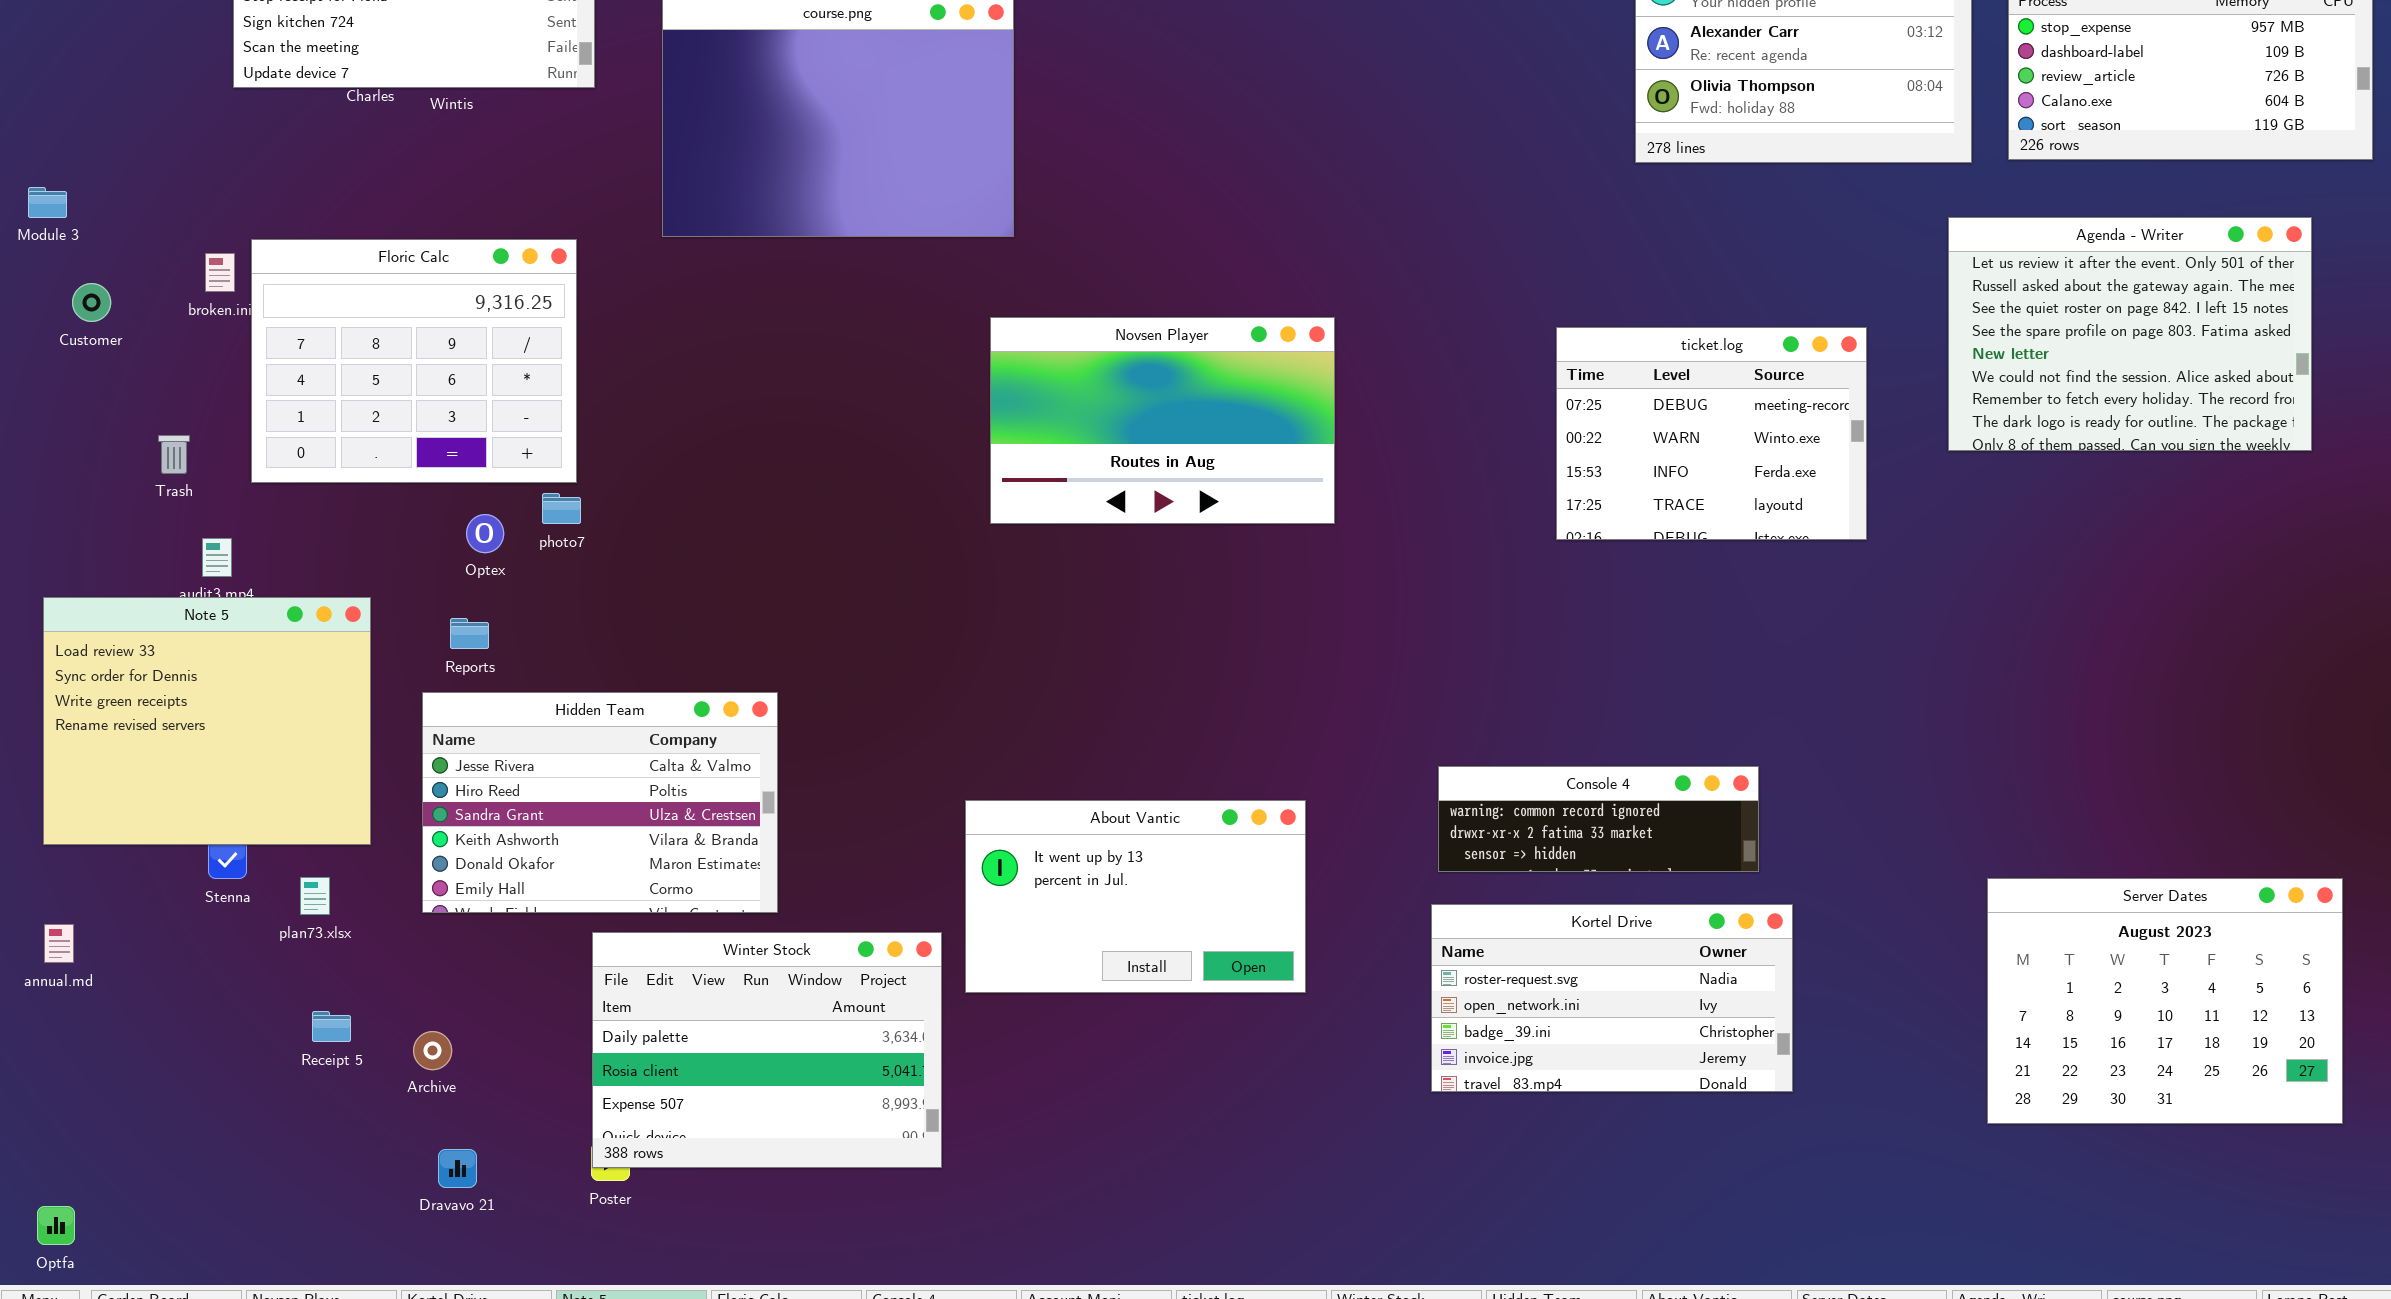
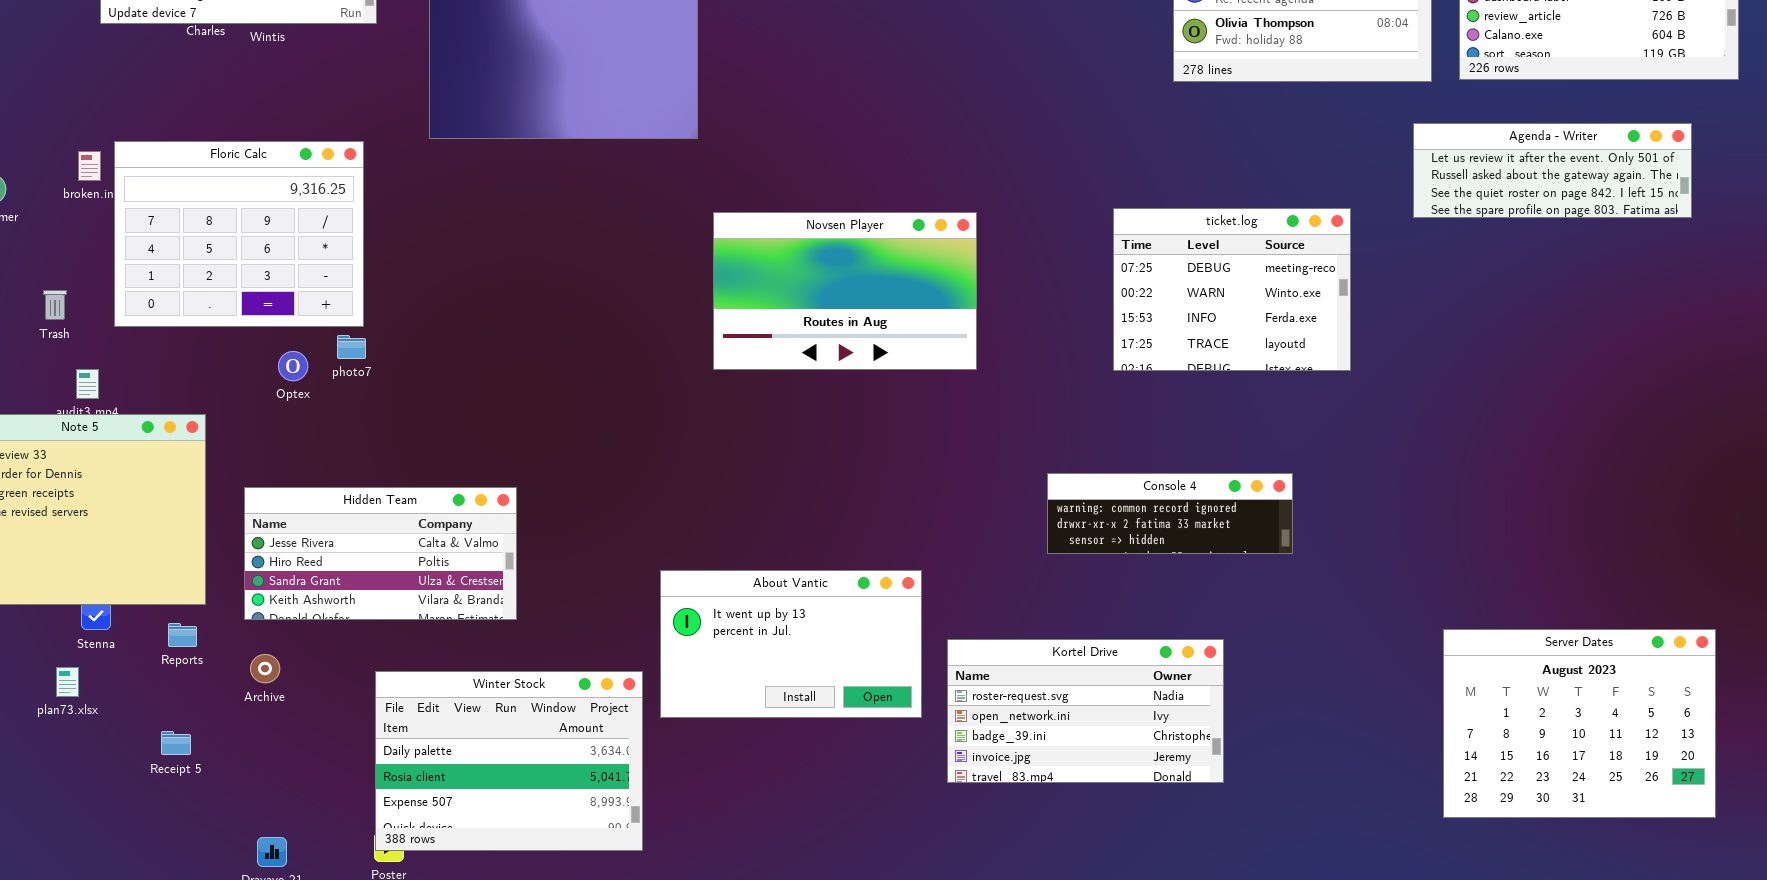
Agenda - Writer: [1948,217,2312,451] -> [1413,123,1692,218], resized
Novsen Player: [990,317,1335,524] -> [713,212,977,370], moved
Reports: [450,618,489,649] -> [168,623,197,647], moved
Hidden Team: [422,692,778,913] -> [244,487,517,620], resized
Console 4: [1438,766,1759,872] -> [1047,473,1293,554], moved
plan73.xlsx: [300,877,330,915] -> [56,667,79,697], moved
Kortel Drive: [1431,904,1793,1092] -> [947,639,1224,783], moved
Archive: [413,1031,452,1070] -> [250,654,280,683], moved

